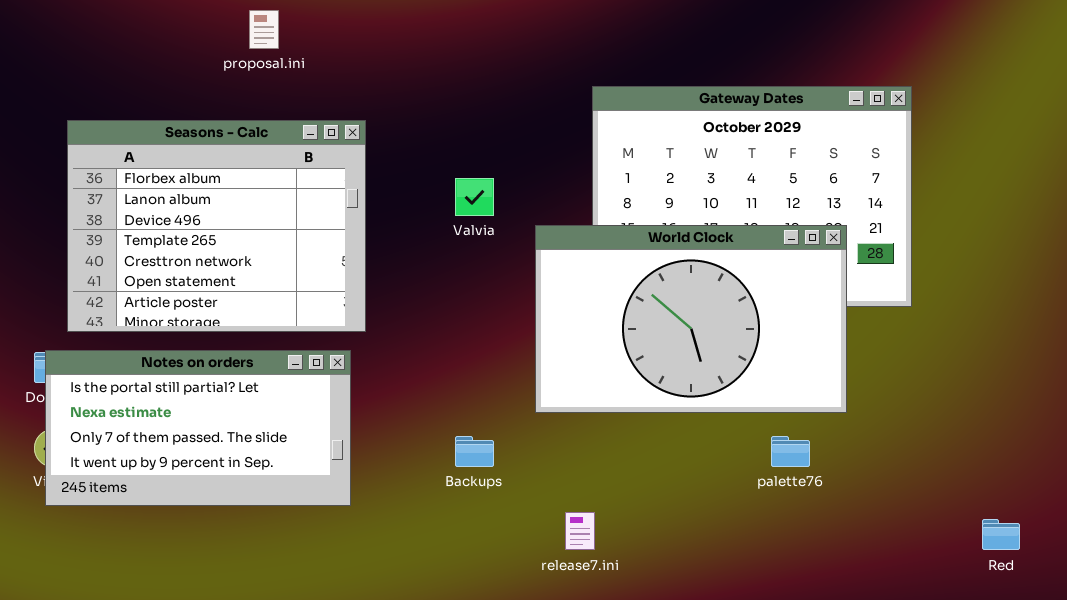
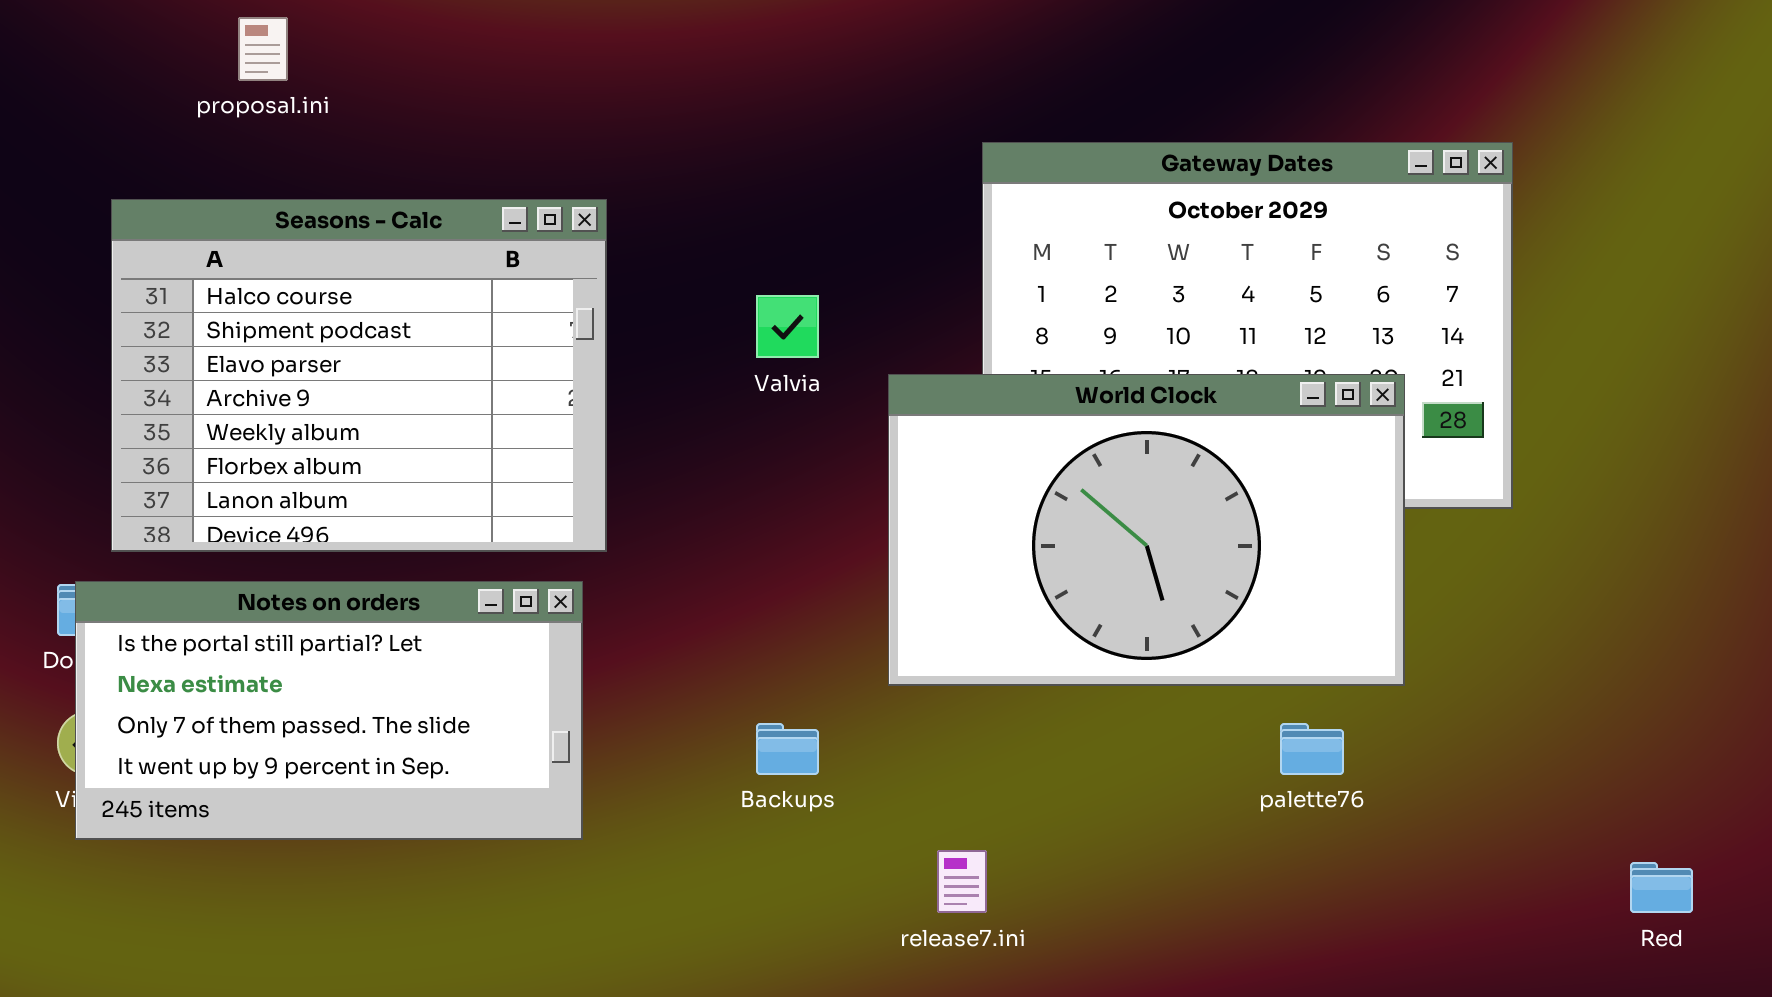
proposal.ini: [249,10,279,49] -> [238,17,288,81], moved
Seasons - Calc: [67,120,366,332] -> [111,199,607,552], scrolled up 5 rows

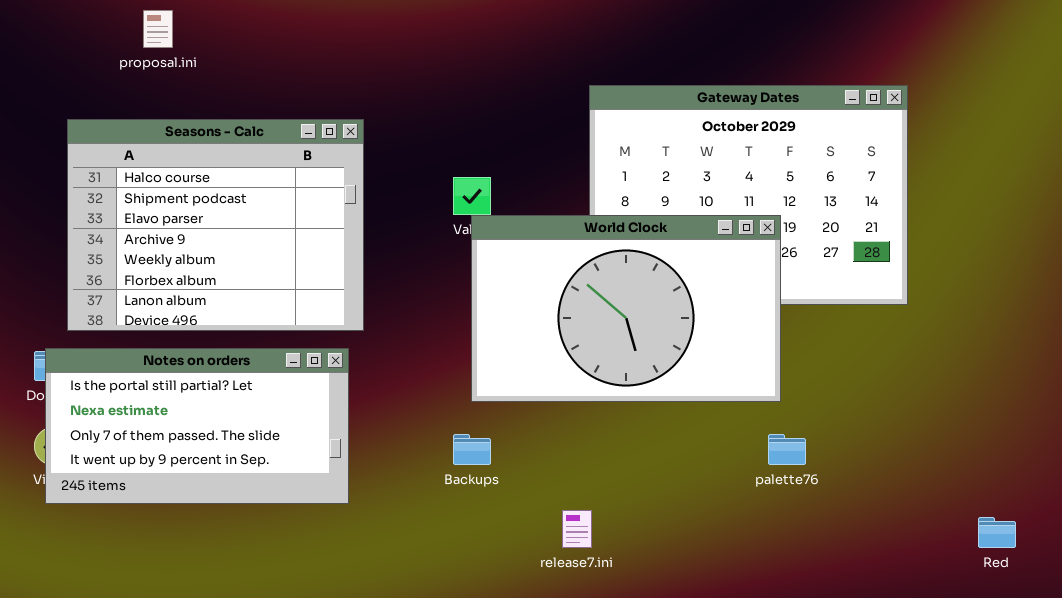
World Clock: [888,374,1405,686] -> [471,215,781,402], moved

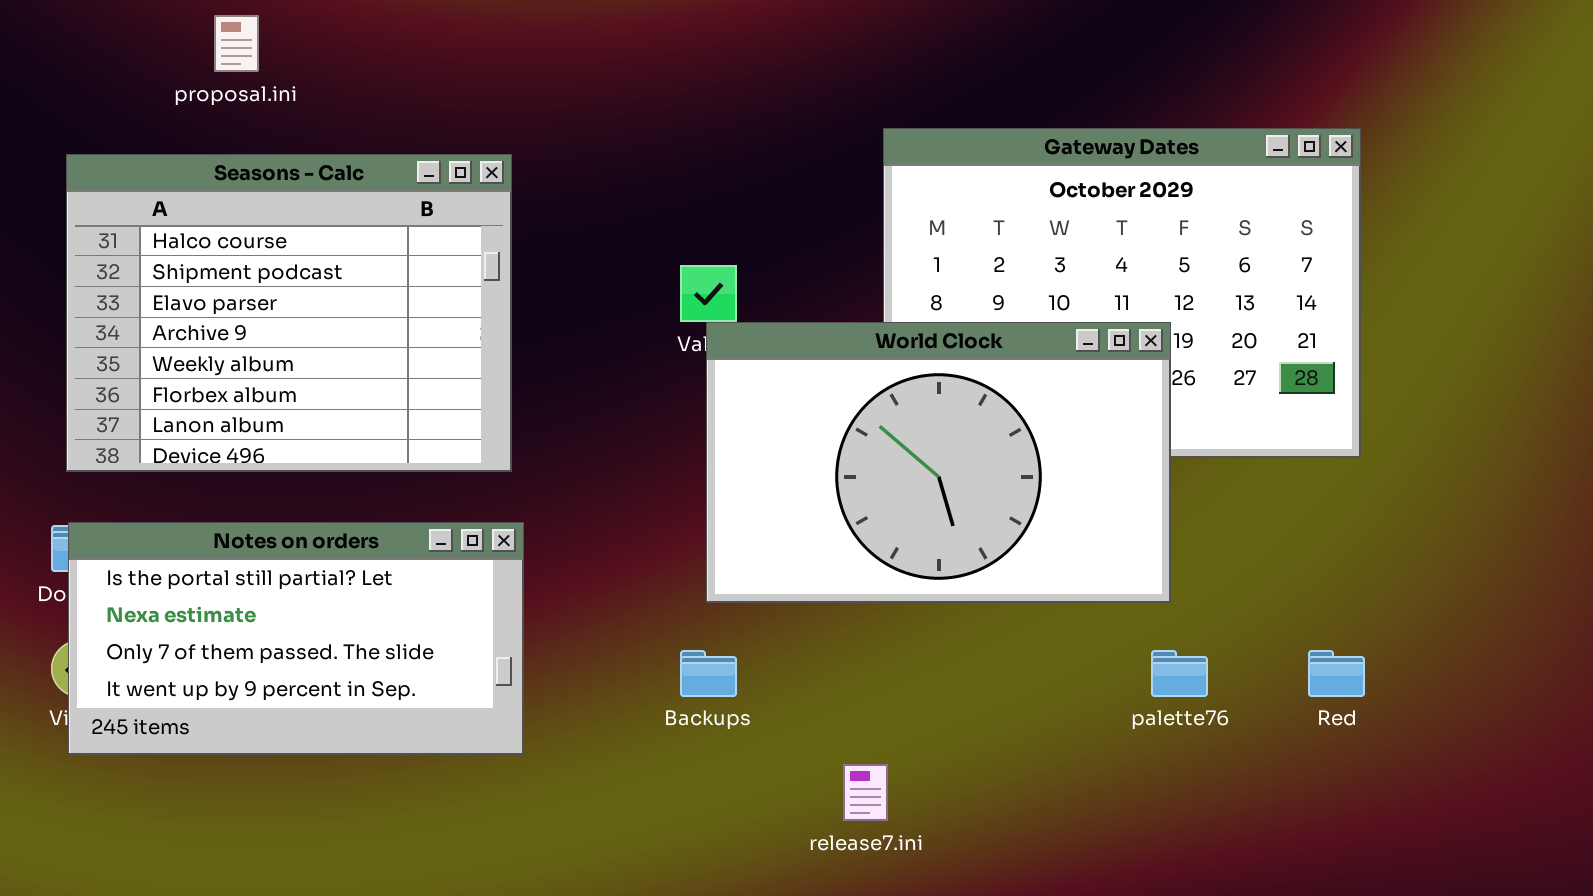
Seasons - Calc: [67,119,364,331] -> [66,154,512,472], moved
Red: [978,517,1016,548] -> [1308,650,1365,697], moved

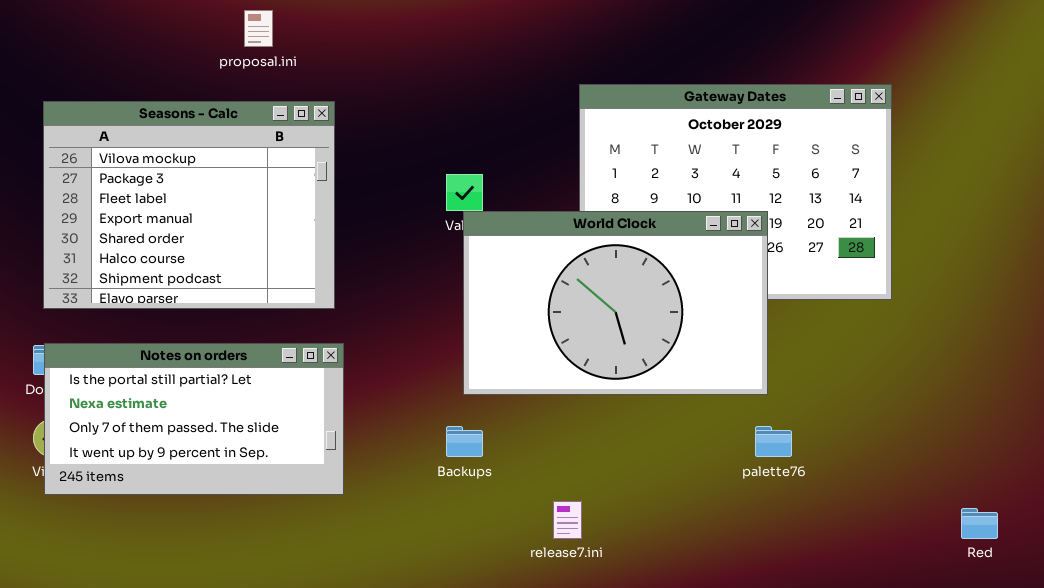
proposal.ini: [214,15,259,72] -> [244,10,273,47], moved
Seasons - Calc: [66,154,512,472] -> [43,101,335,309], scrolled up 5 rows
Red: [1308,650,1365,697] -> [961,508,998,539], moved

